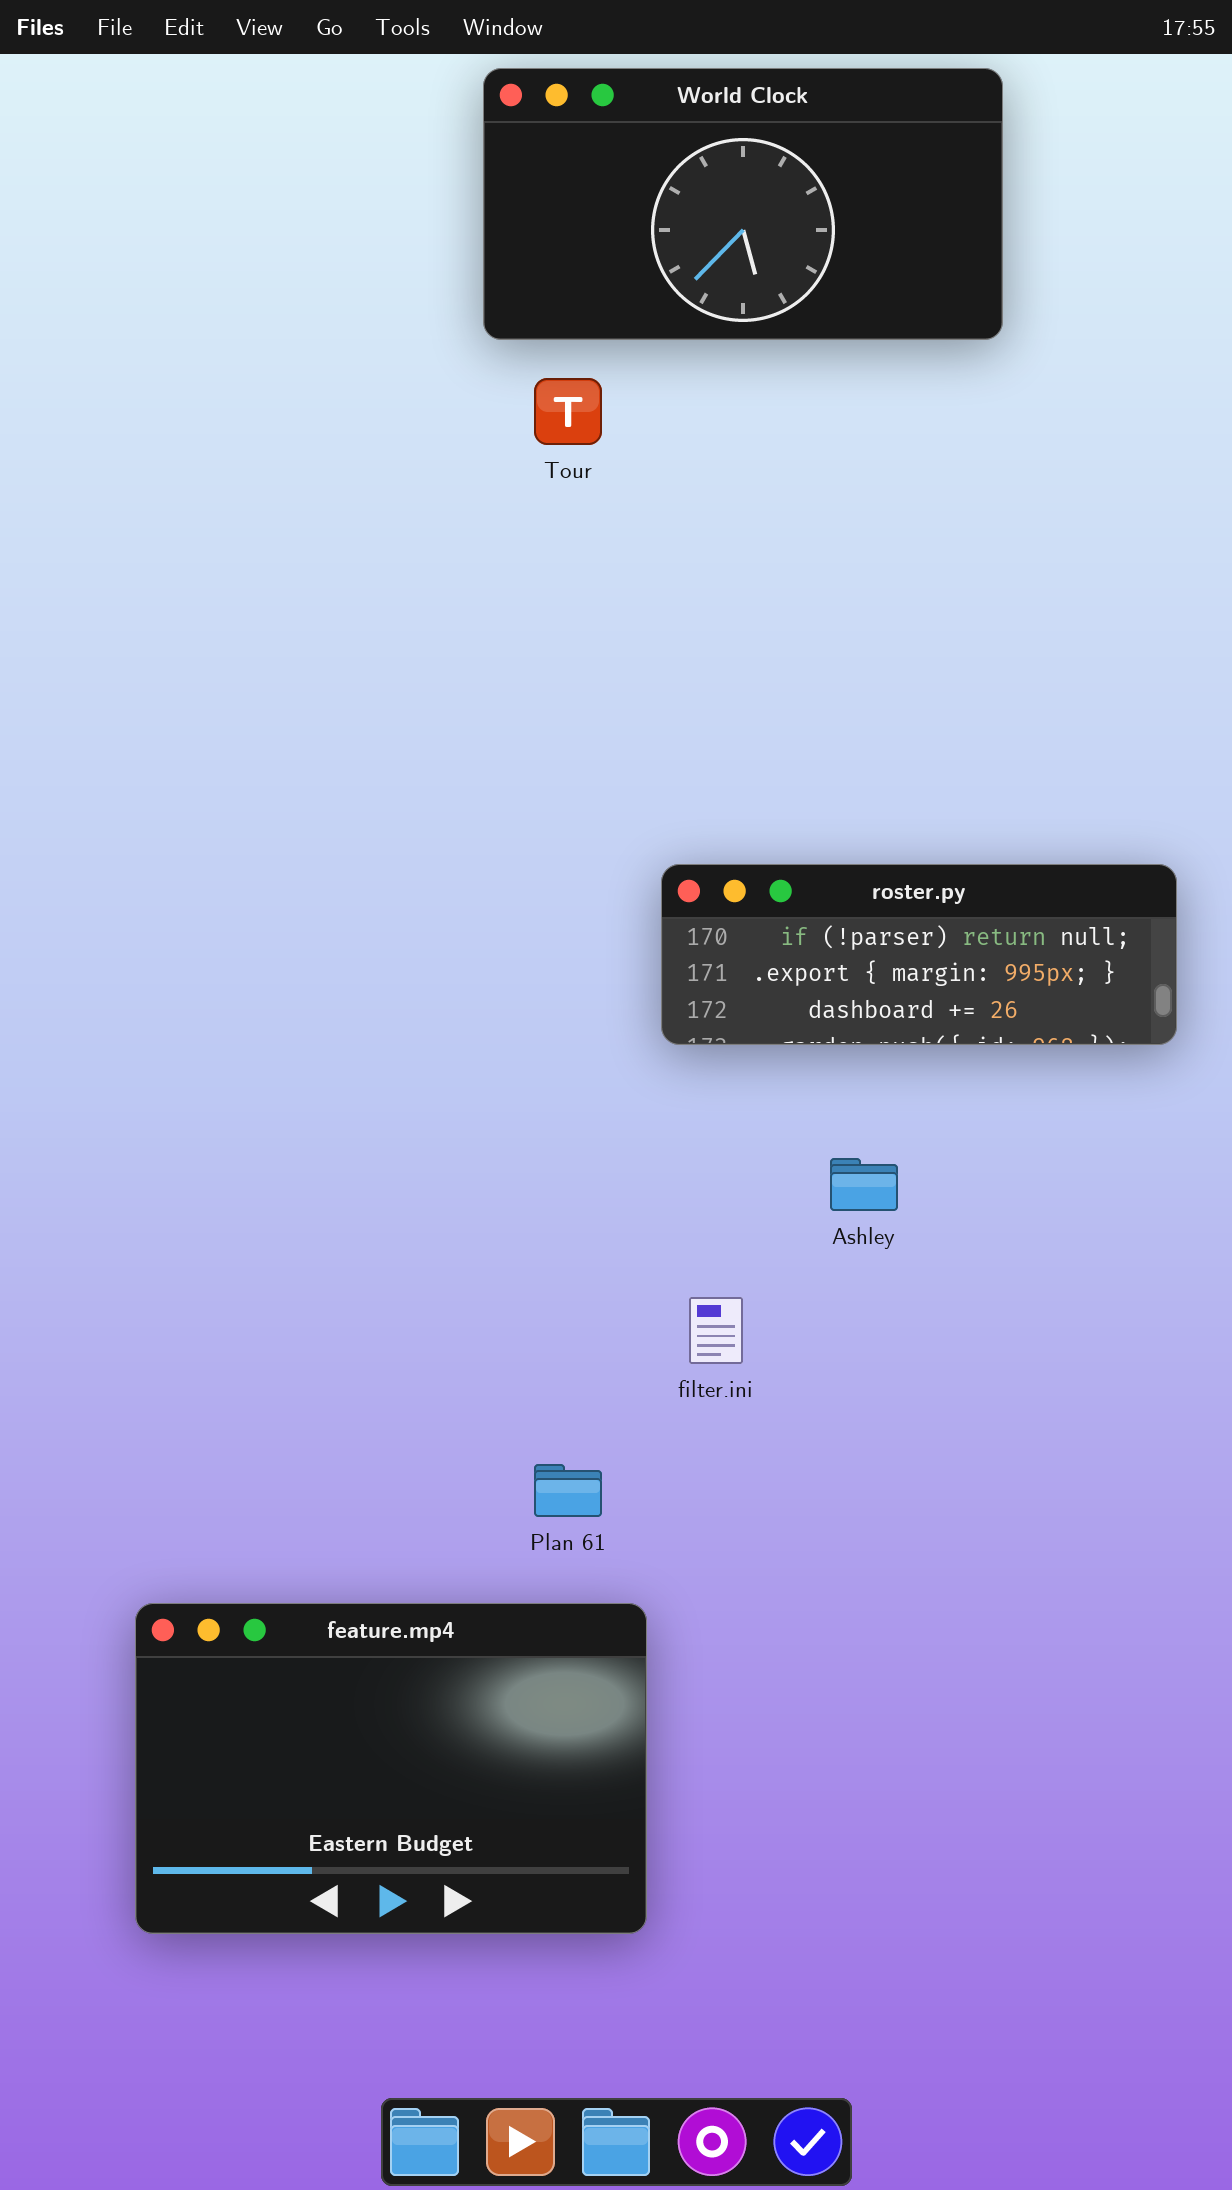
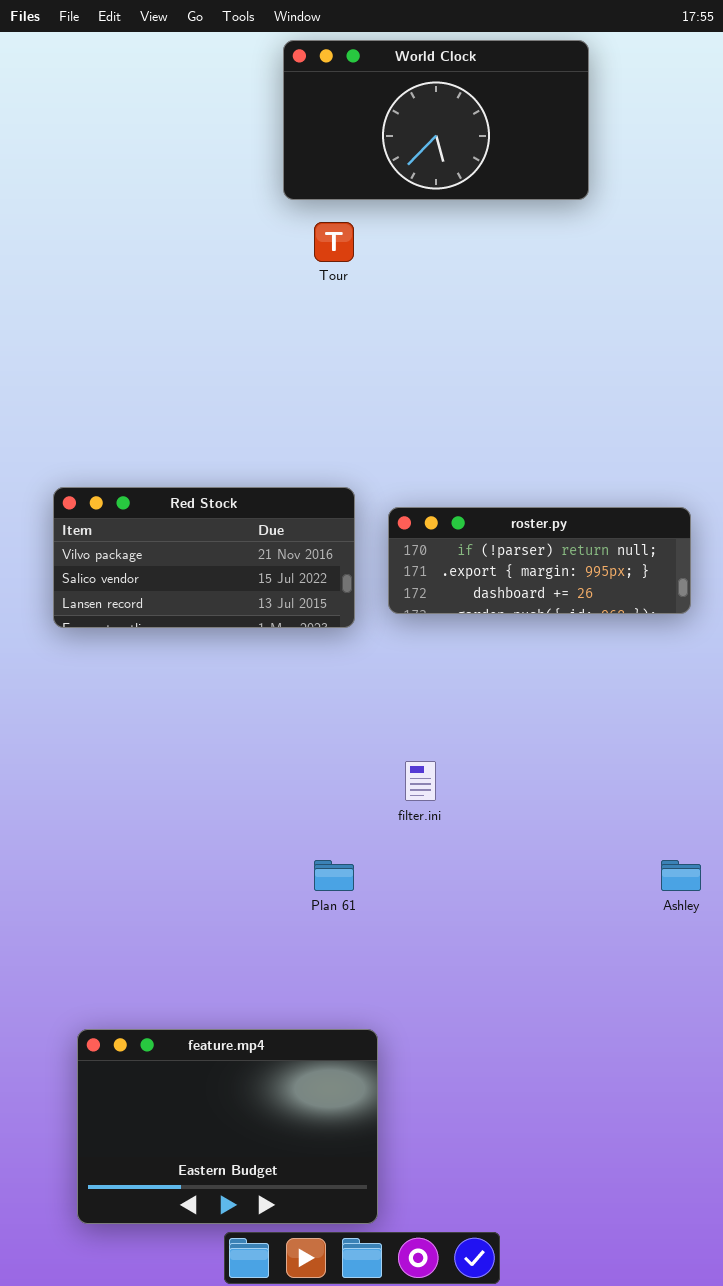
Red Stock: none -> [53,487,355,628], opened
Ashley: [830,1158,898,1211] -> [661,860,701,891], moved
feature.mp4: [135,1603,647,1934] -> [77,1029,378,1224], moved

